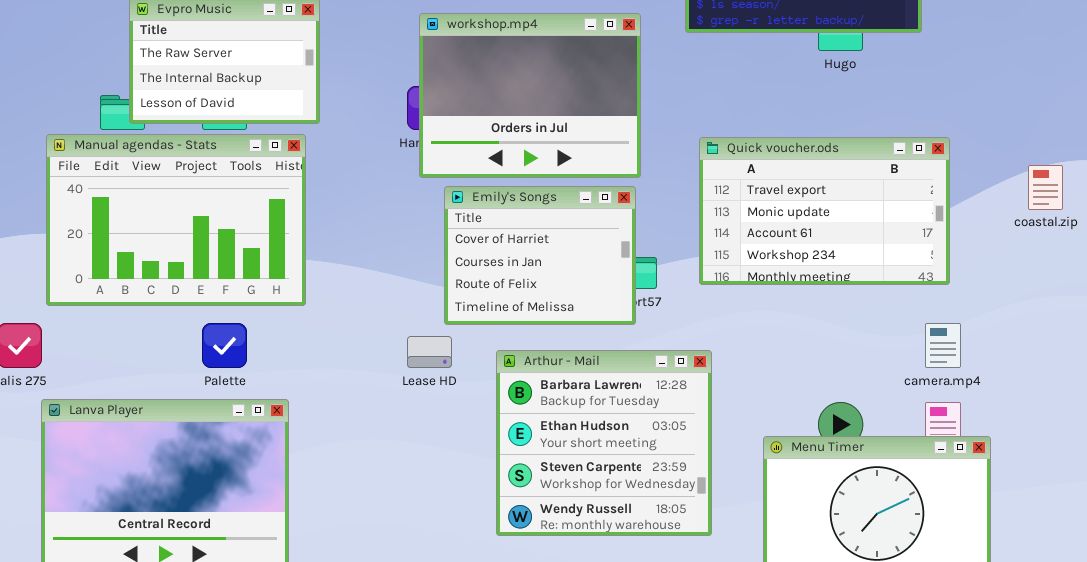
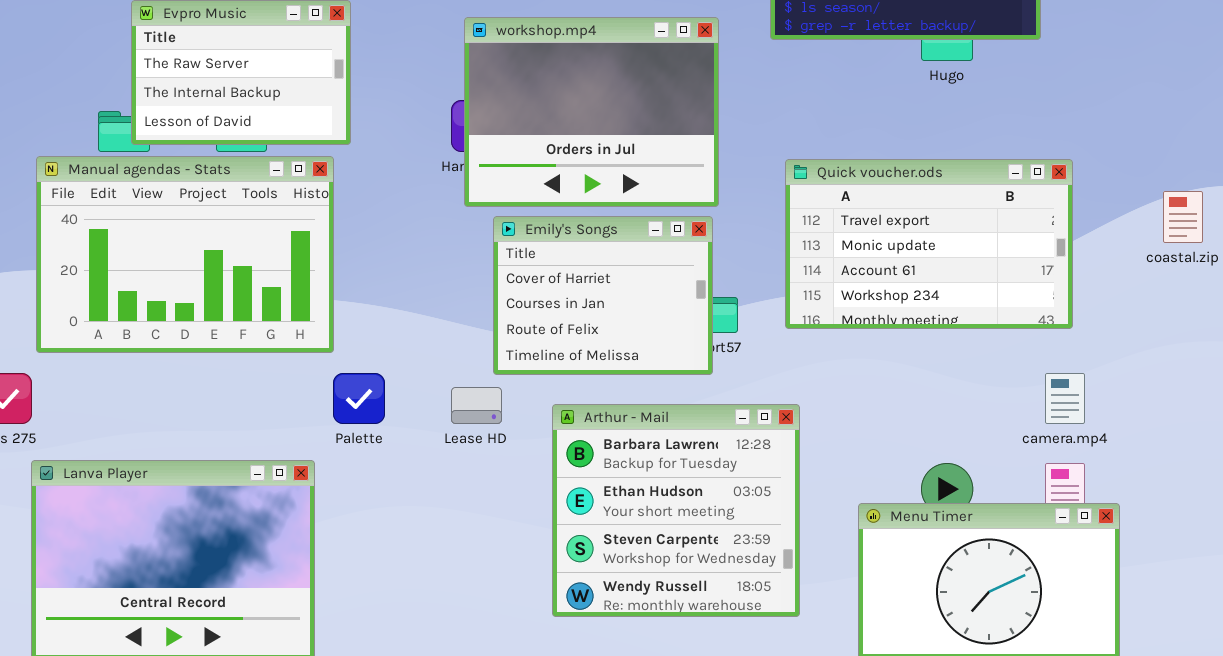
Palette: [202,323,247,368] -> [333,373,385,424], moved

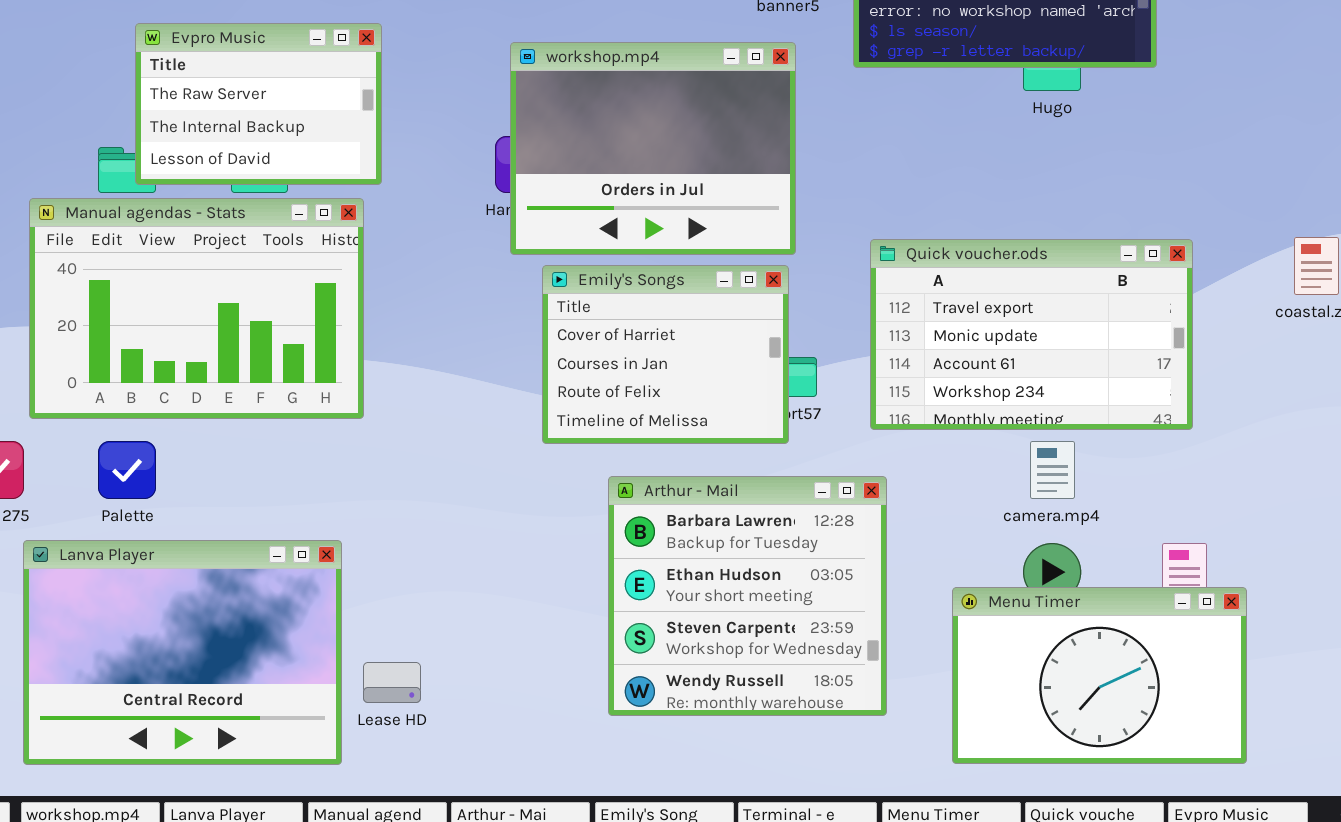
Quick voucher.ods: [785,159,1073,329] -> [870,239,1193,430], moved
Palette: [333,373,385,424] -> [98,441,156,499], moved
camera.mp4: [1045,373,1085,424] -> [1030,441,1075,499], moved
Lease HD: [451,387,502,424] -> [363,662,421,703], moved

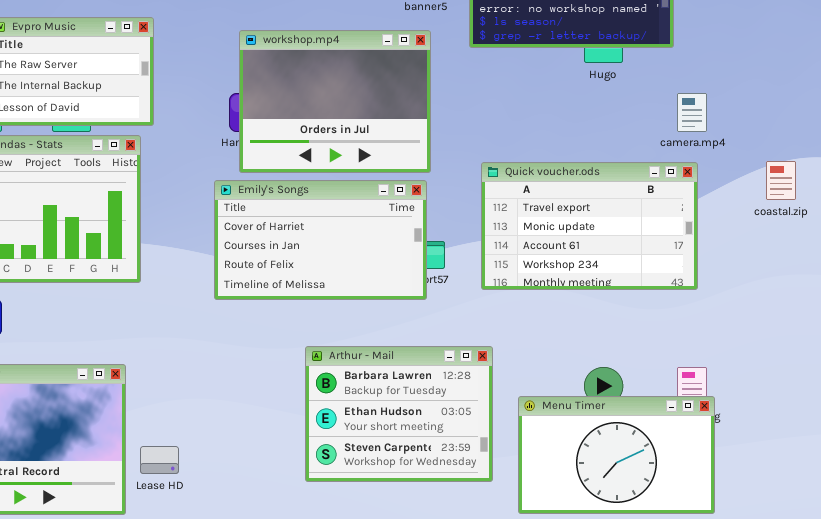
Emily's Songs: [542,265,789,444] -> [214,180,427,300], resized
camera.mp4: [1030,441,1075,499] -> [677,93,707,132], moved
Arthur - Mail: [608,476,887,716] -> [305,346,493,482], resized
Menu Timer: [952,587,1247,764] -> [518,396,715,514], moved

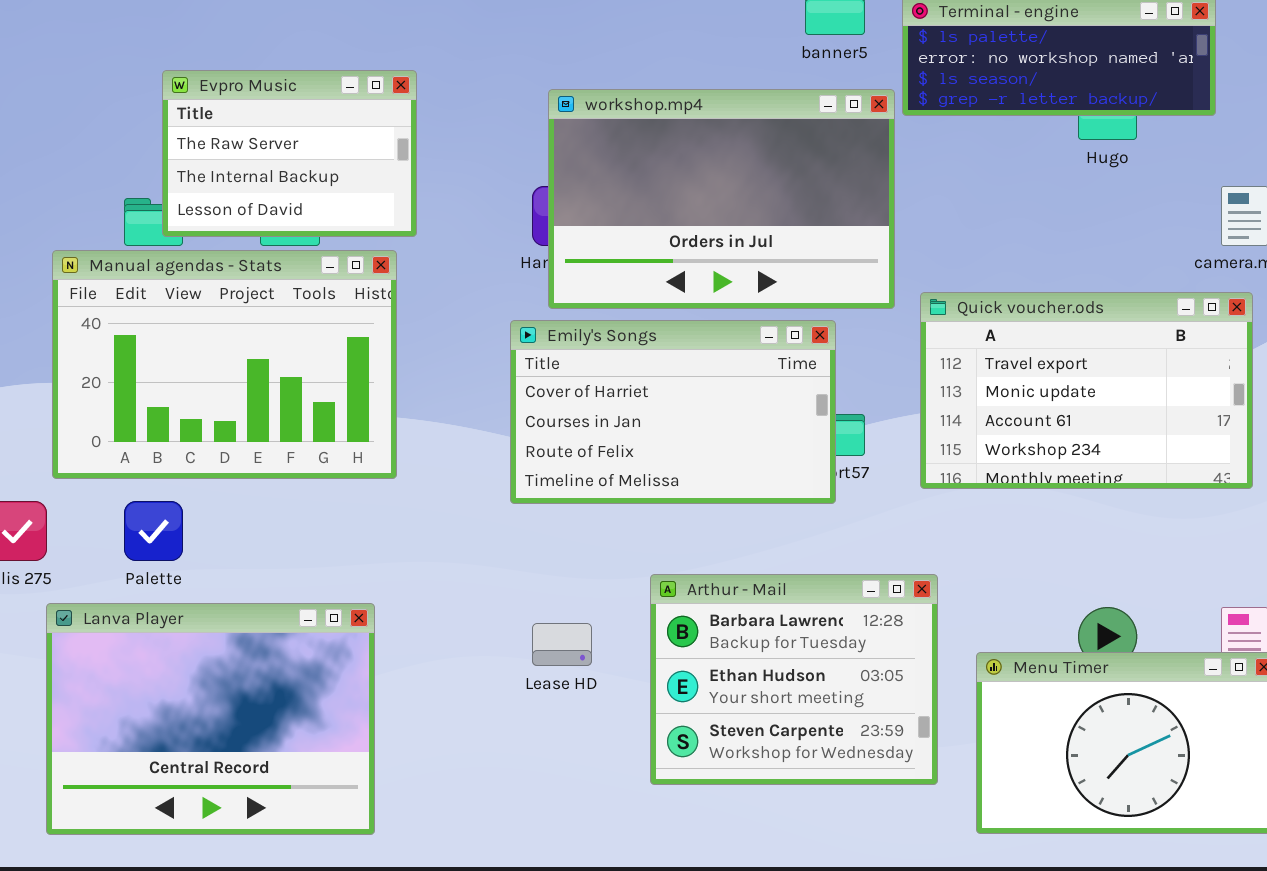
workshop.mp4: [239,30,431,173] -> [548,89,895,309], resized
Lease HD: [140,446,179,474] -> [532,623,592,666], moved

